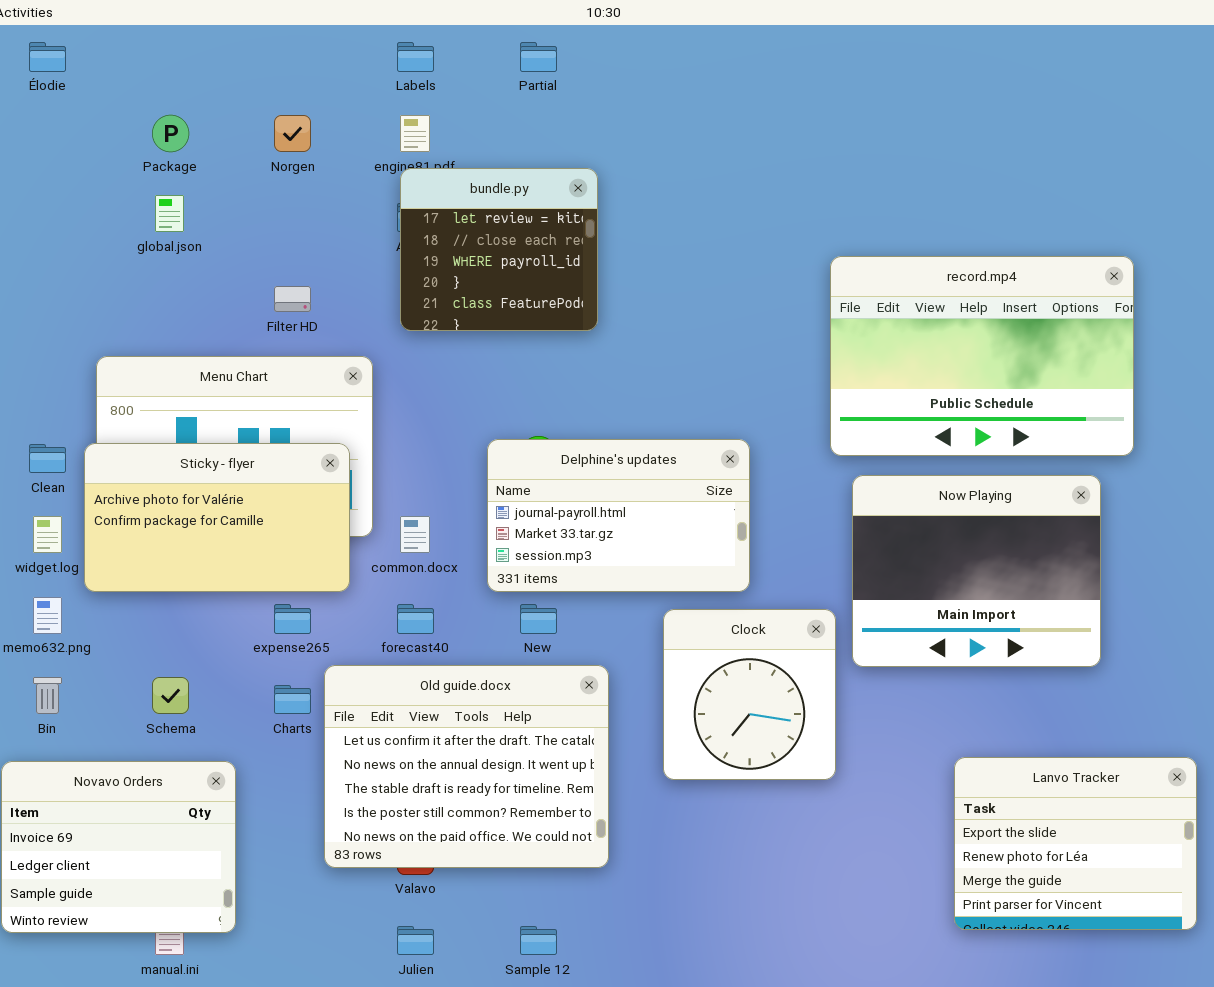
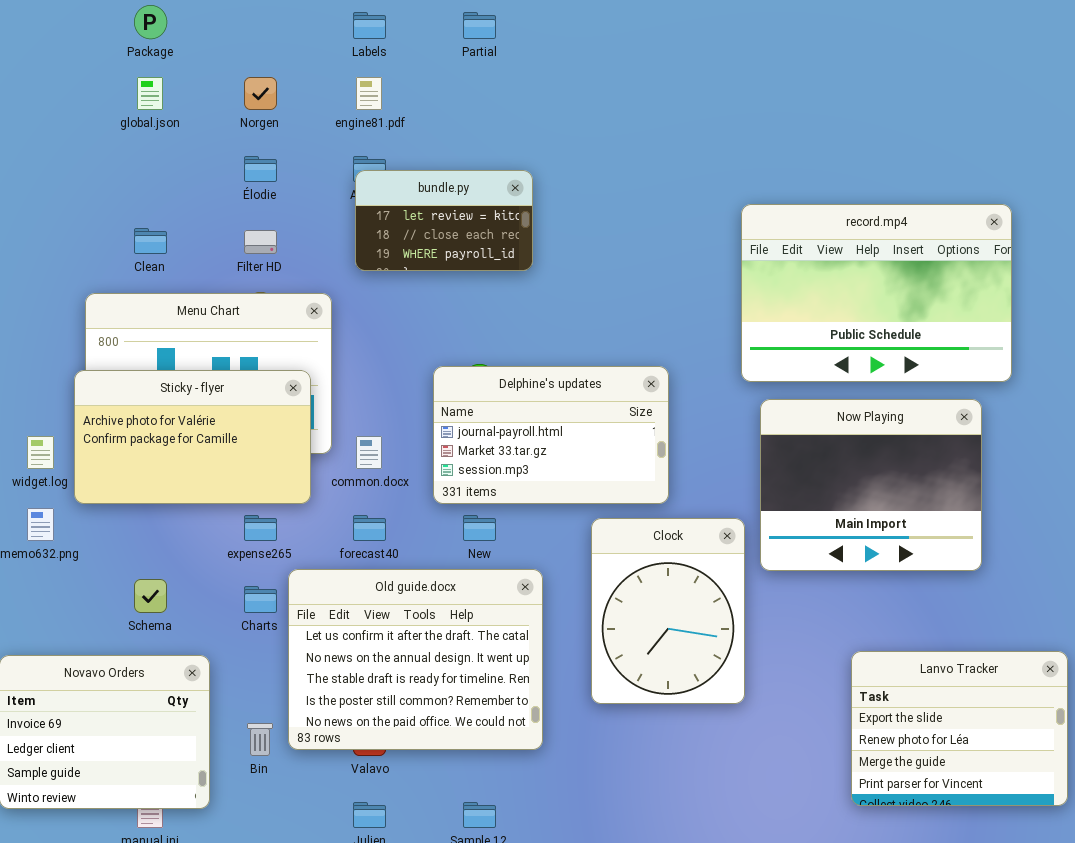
Élodie: [29,42,66,72] -> [244,156,277,182], moved
Package: [152,115,189,152] -> [134,5,167,39], moved
bundle.py: [400,168,598,331] -> [355,170,533,271], resized
global.json: [155,195,184,232] -> [137,77,163,110], moved
Clean: [29,444,66,473] -> [134,228,167,254], moved
Clock: [663,609,836,780] -> [591,518,745,704], resized
Bin: [33,677,62,714] -> [247,723,273,756], moved

